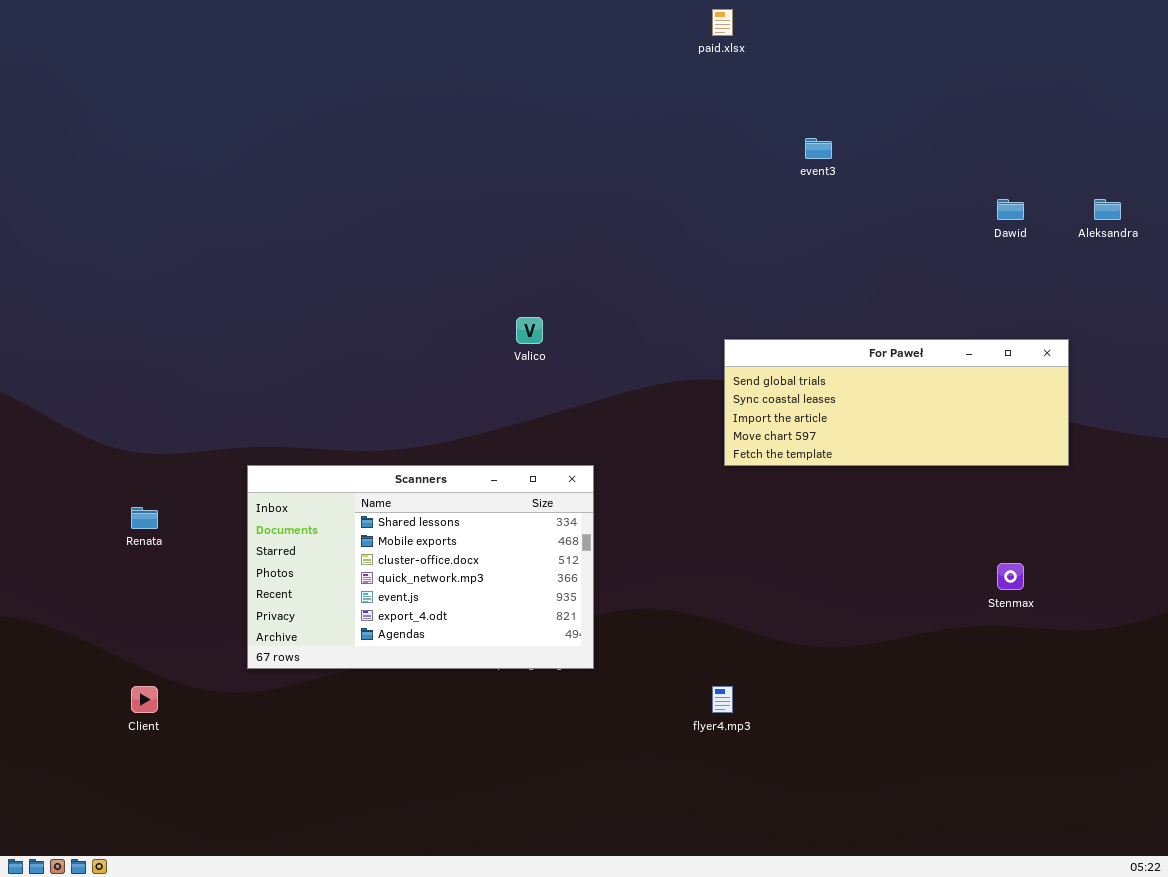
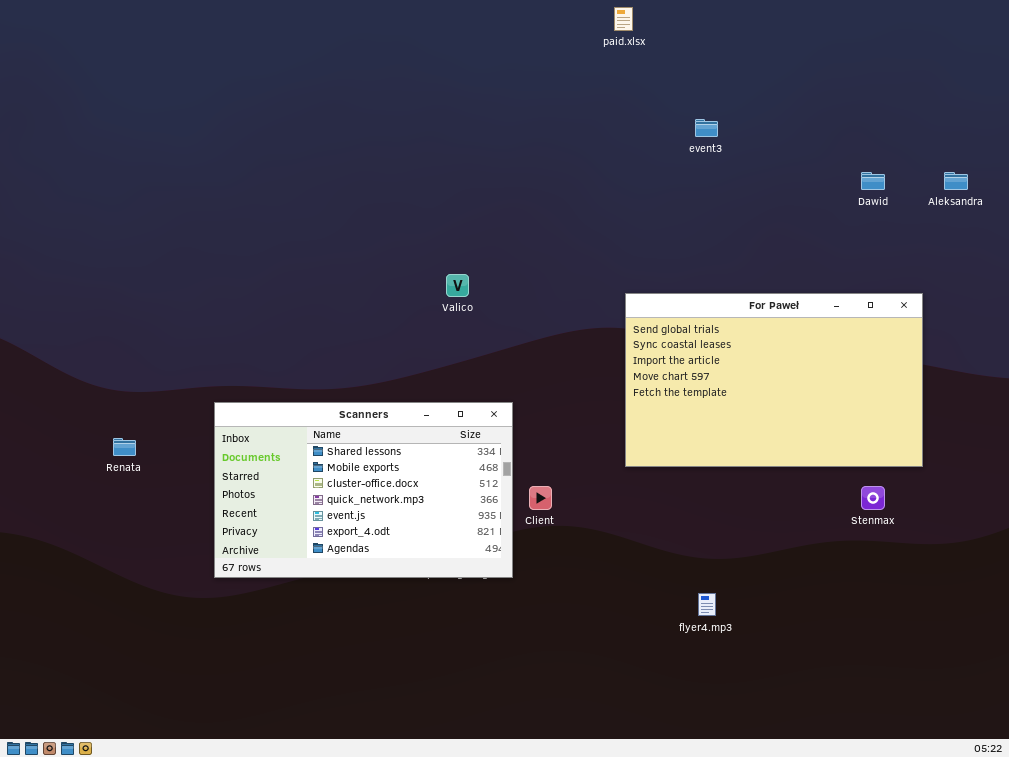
For Paweł: [724,339,1069,466] -> [625,293,923,467], resized
Client: [131,686,158,713] -> [529,486,552,510], moved
flyer4.mp3: [712,686,733,713] -> [698,593,716,616], moved

